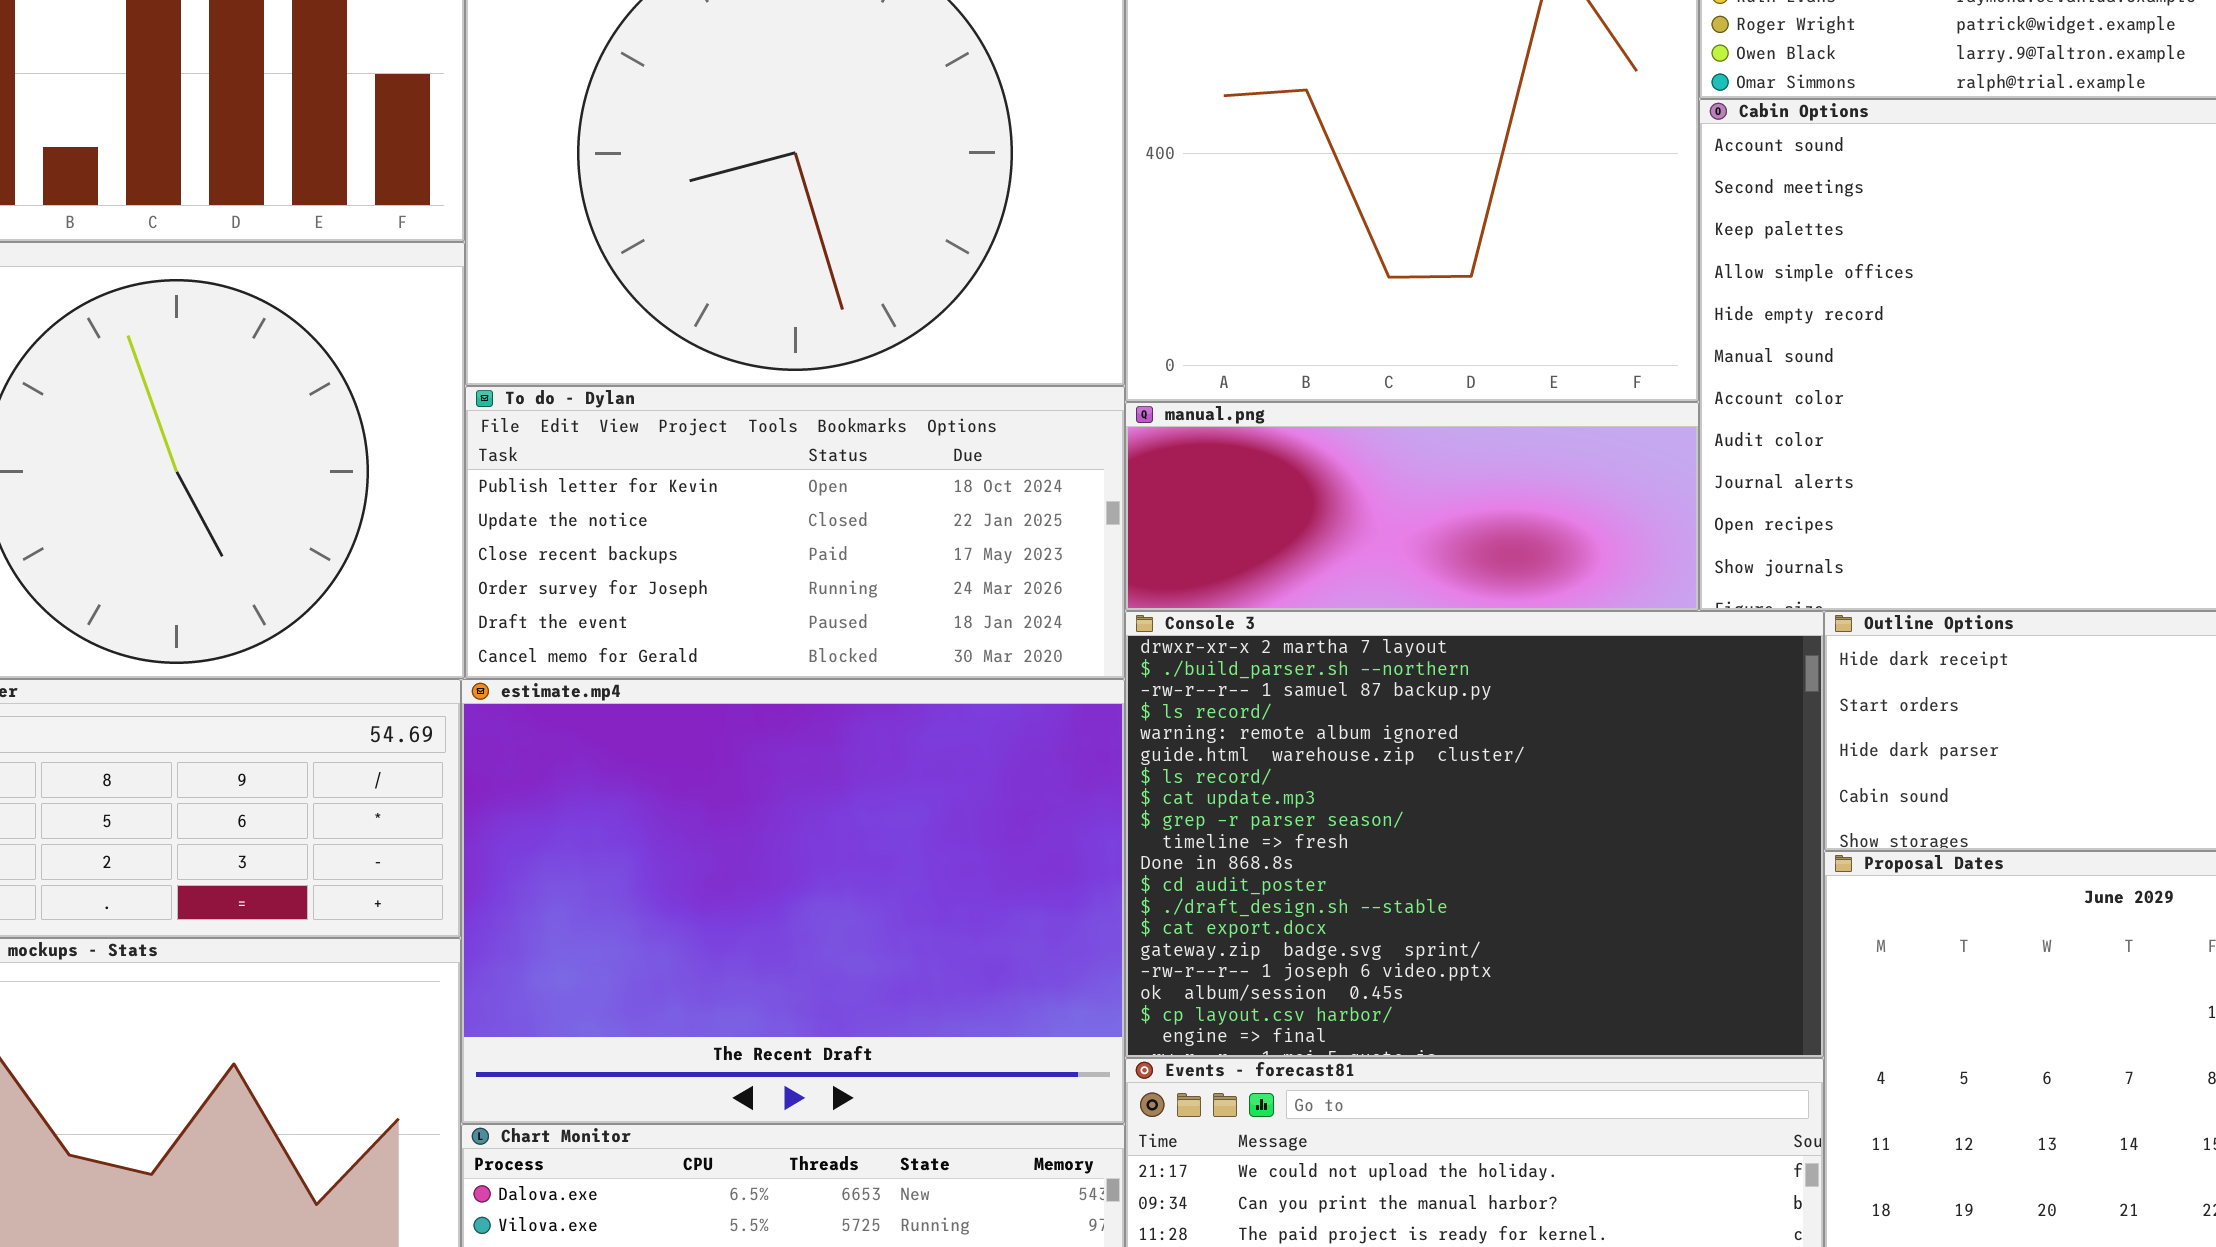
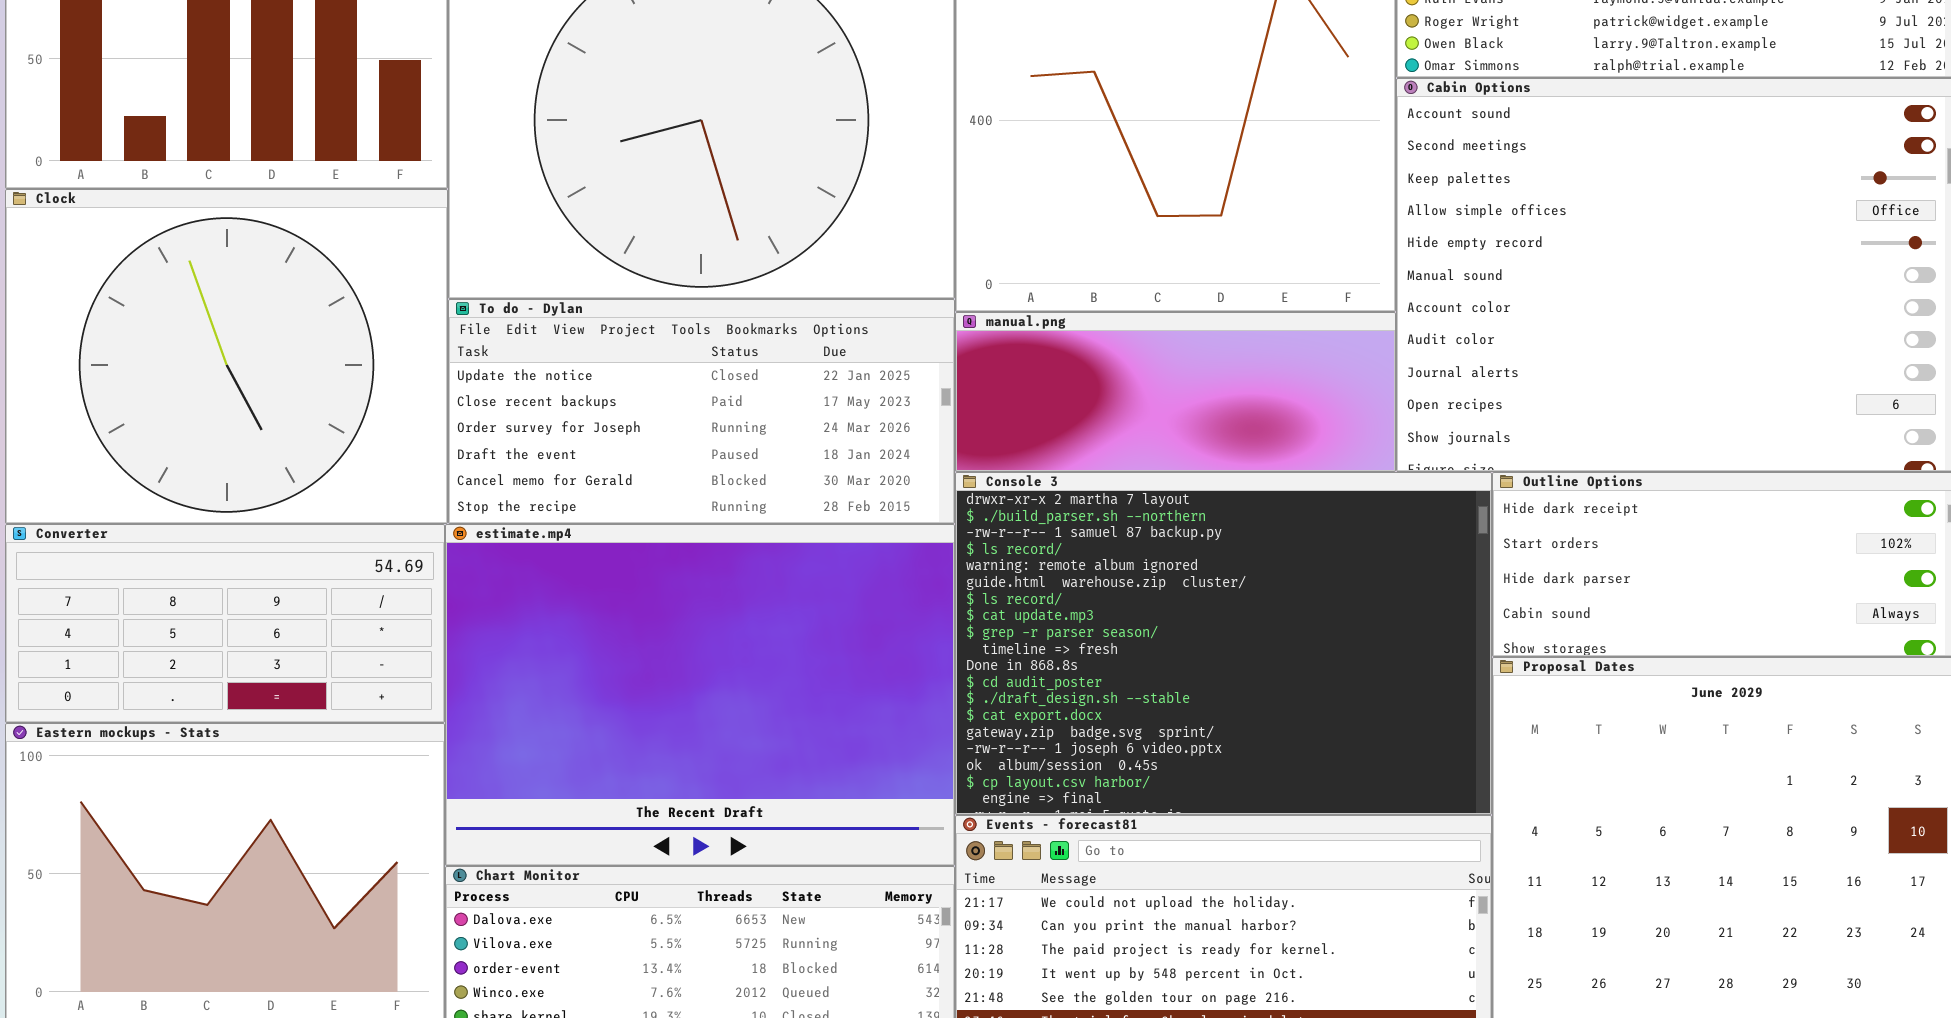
To do - Dylan: [465,386,1125,679] -> [448,299,955,524], scrolled down 1 row

